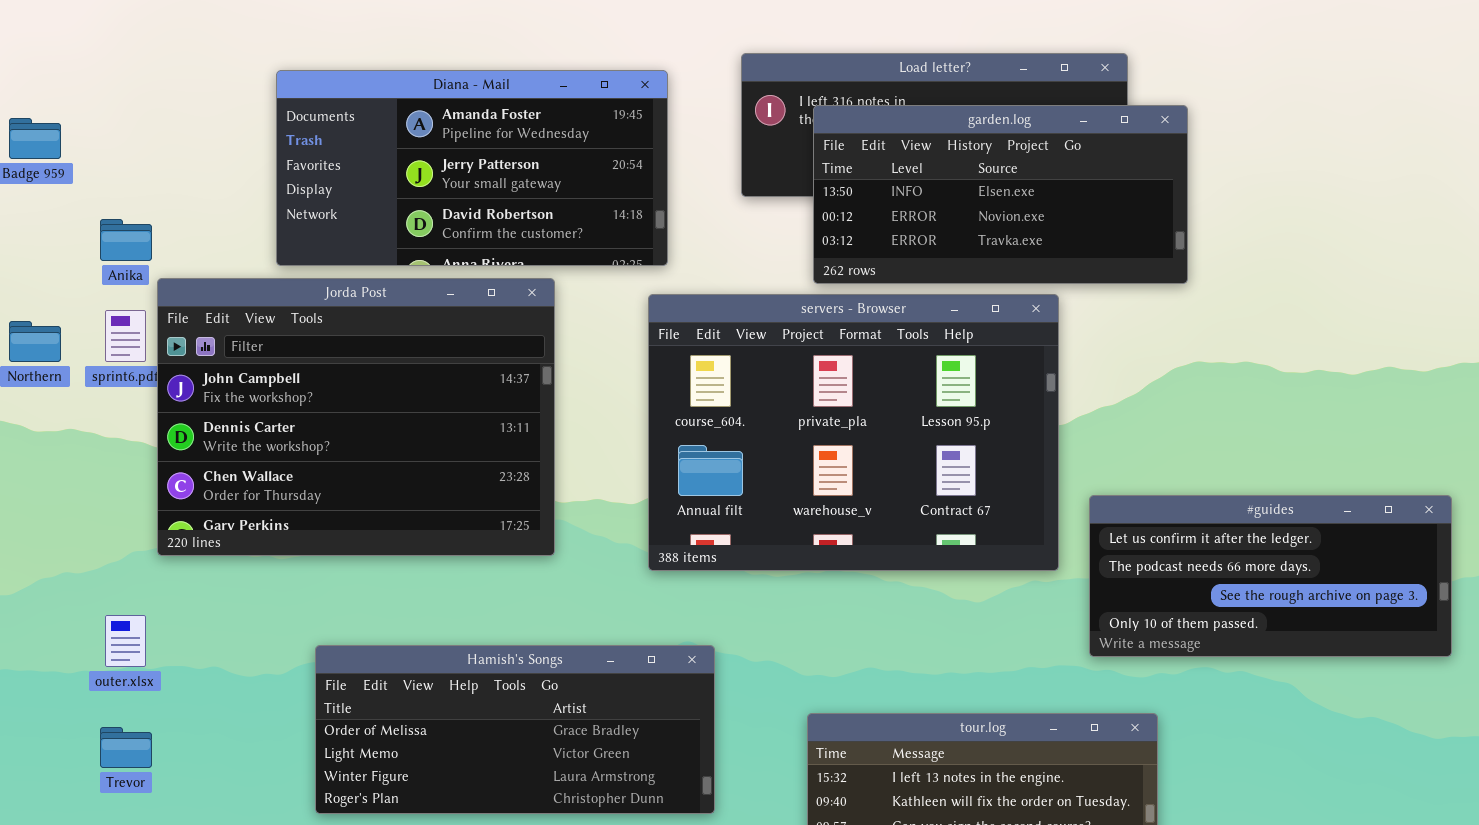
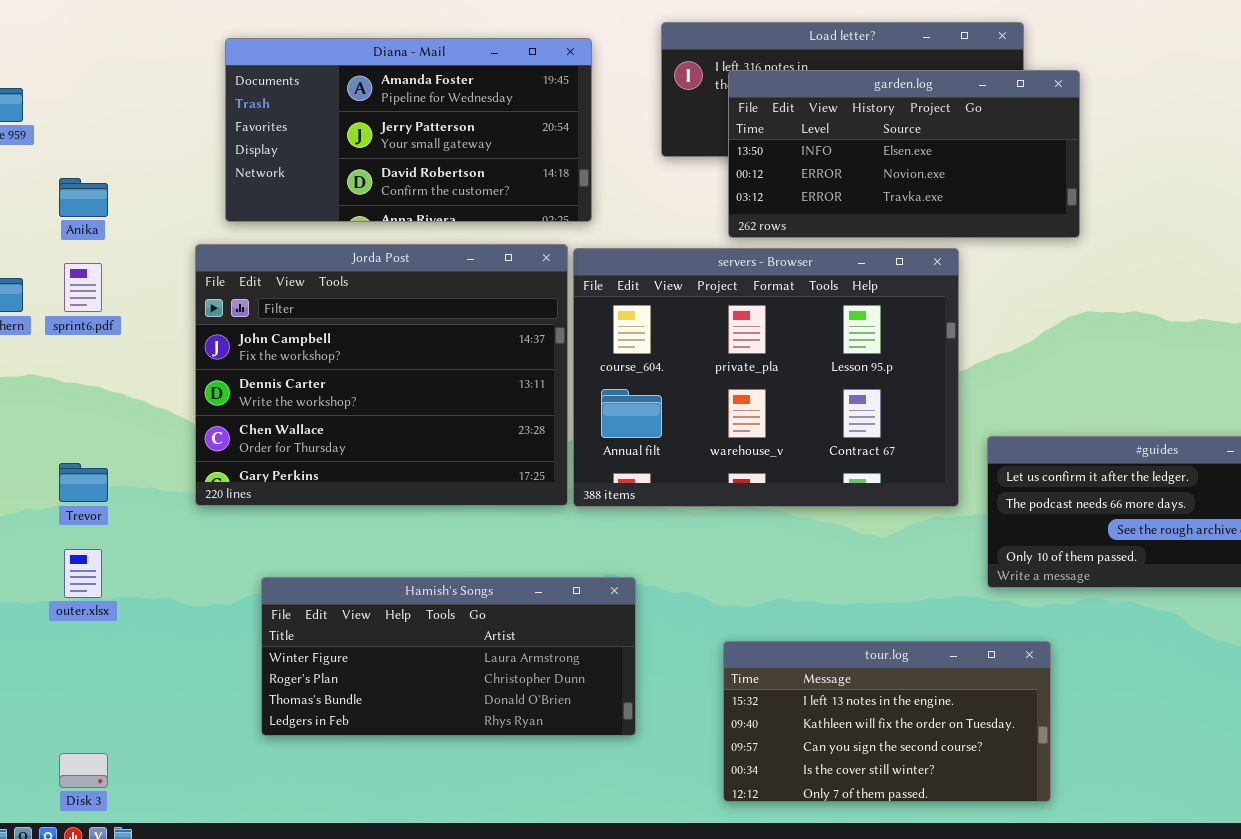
Jorda Post: [157,278,555,556] -> [195,244,568,506], moved
Hamish's Songs: [315,645,715,814] -> [261,577,636,736], scrolled down 2 rows
Trevor: [100,727,152,768] -> [59,463,108,502], moved

